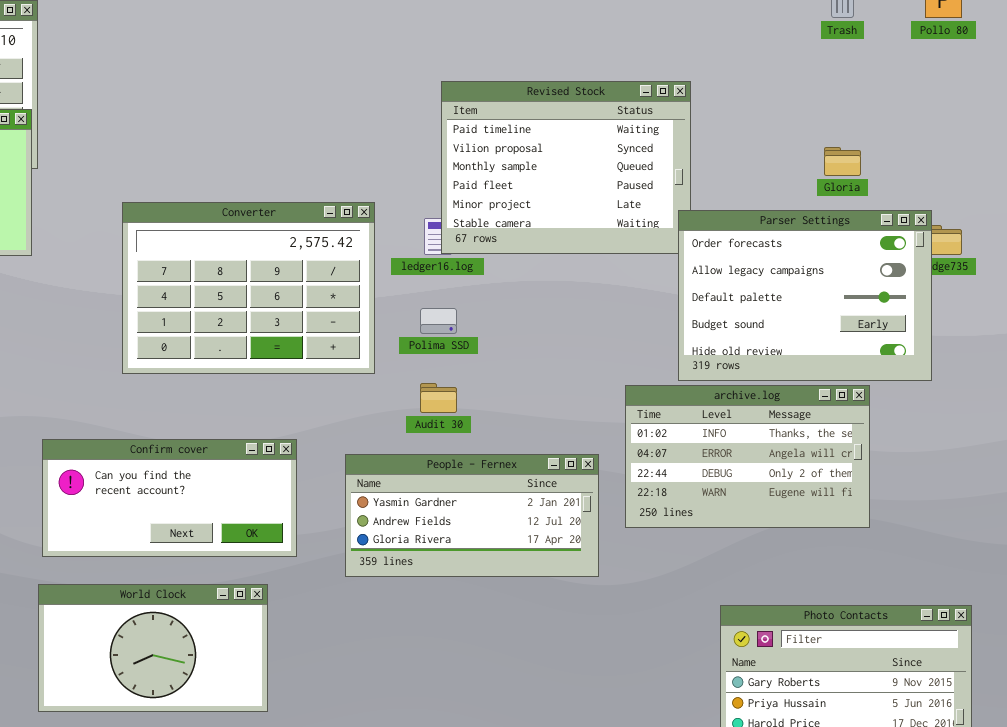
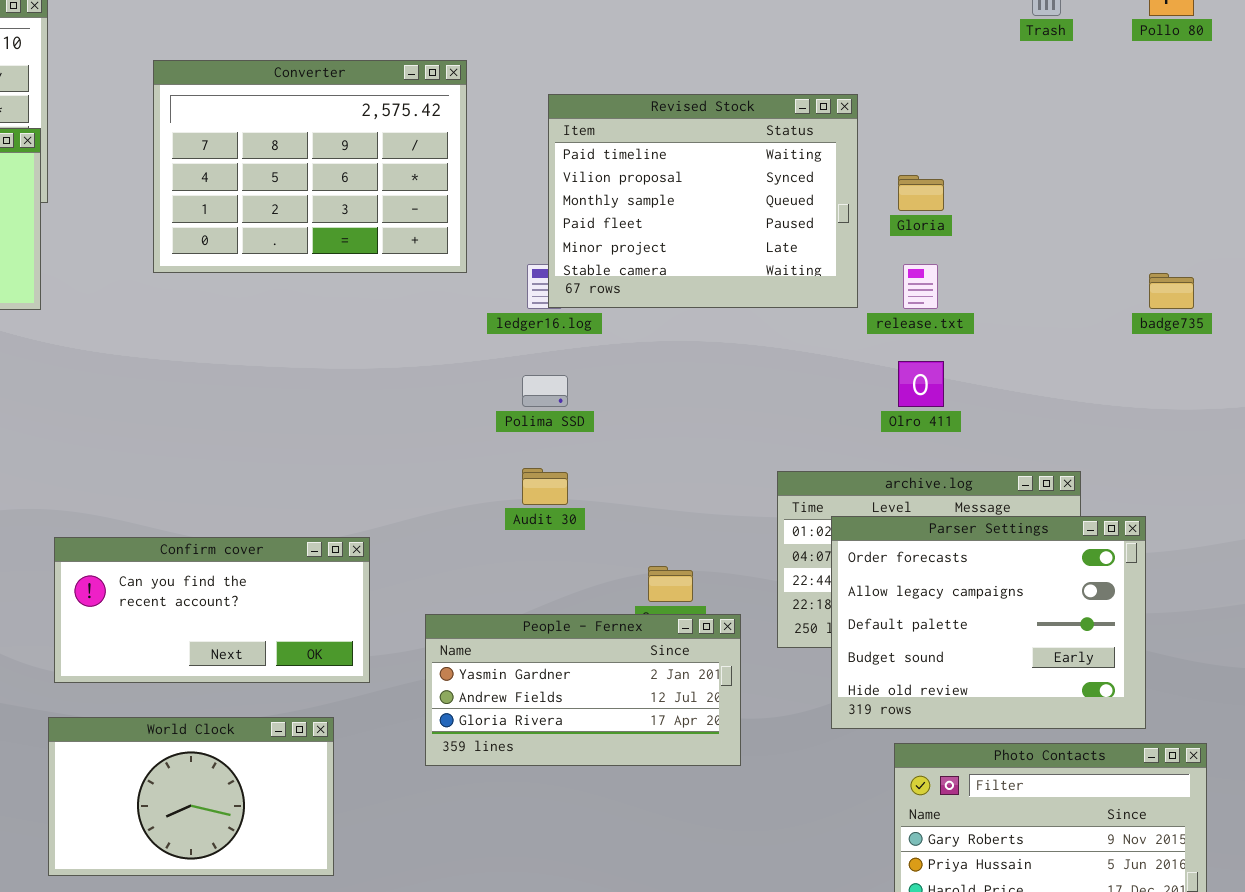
Gloria: [824,147,861,176] -> [898,175,944,211], moved
Converter: [122,202,375,374] -> [153,60,467,273], moved
Parser Settings: [678,210,932,381] -> [831,516,1146,729], moved
People - Fernex: [345,454,599,577] -> [425,614,741,766], moved

